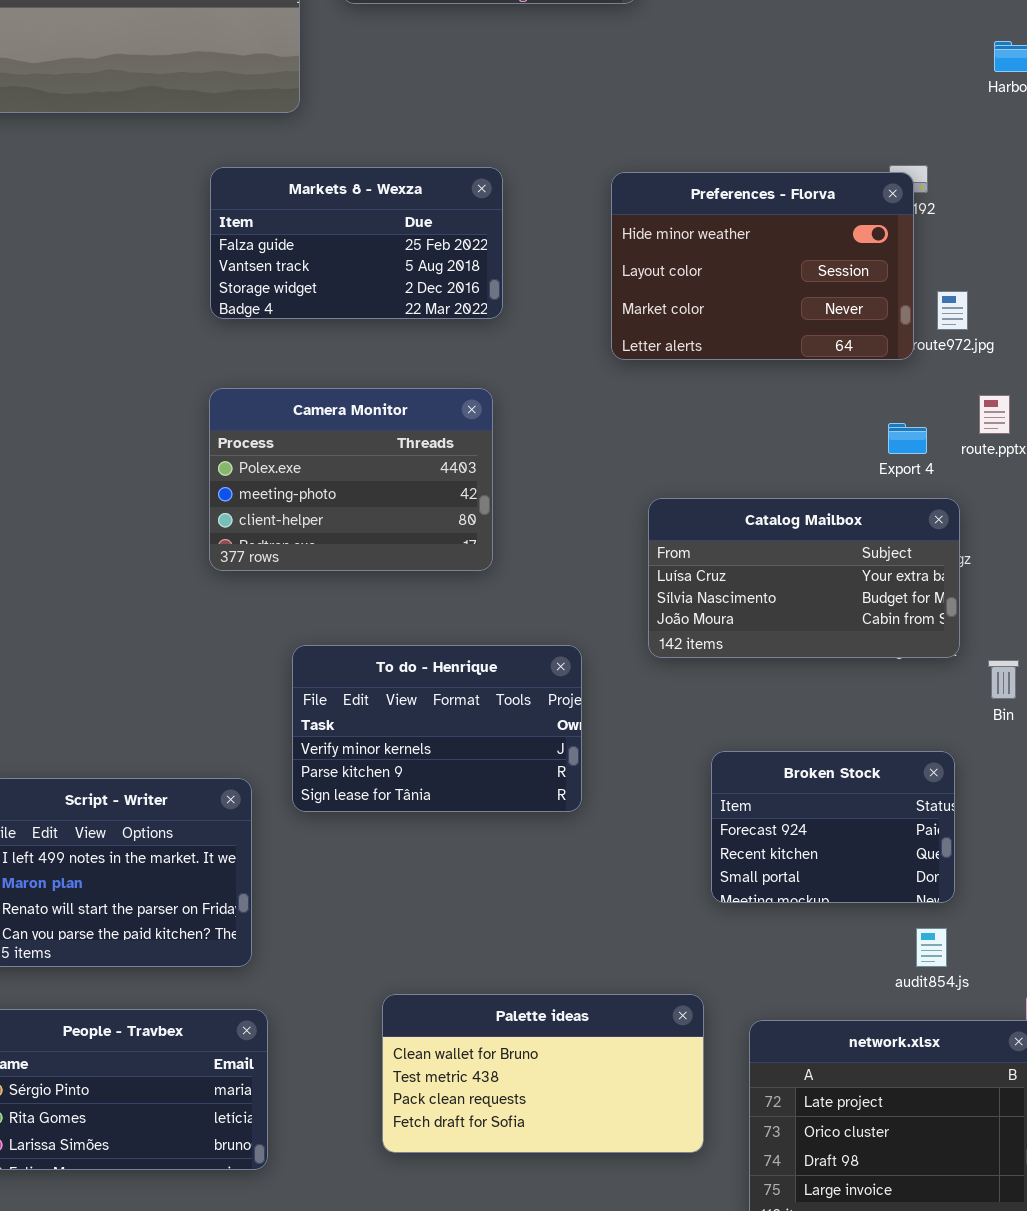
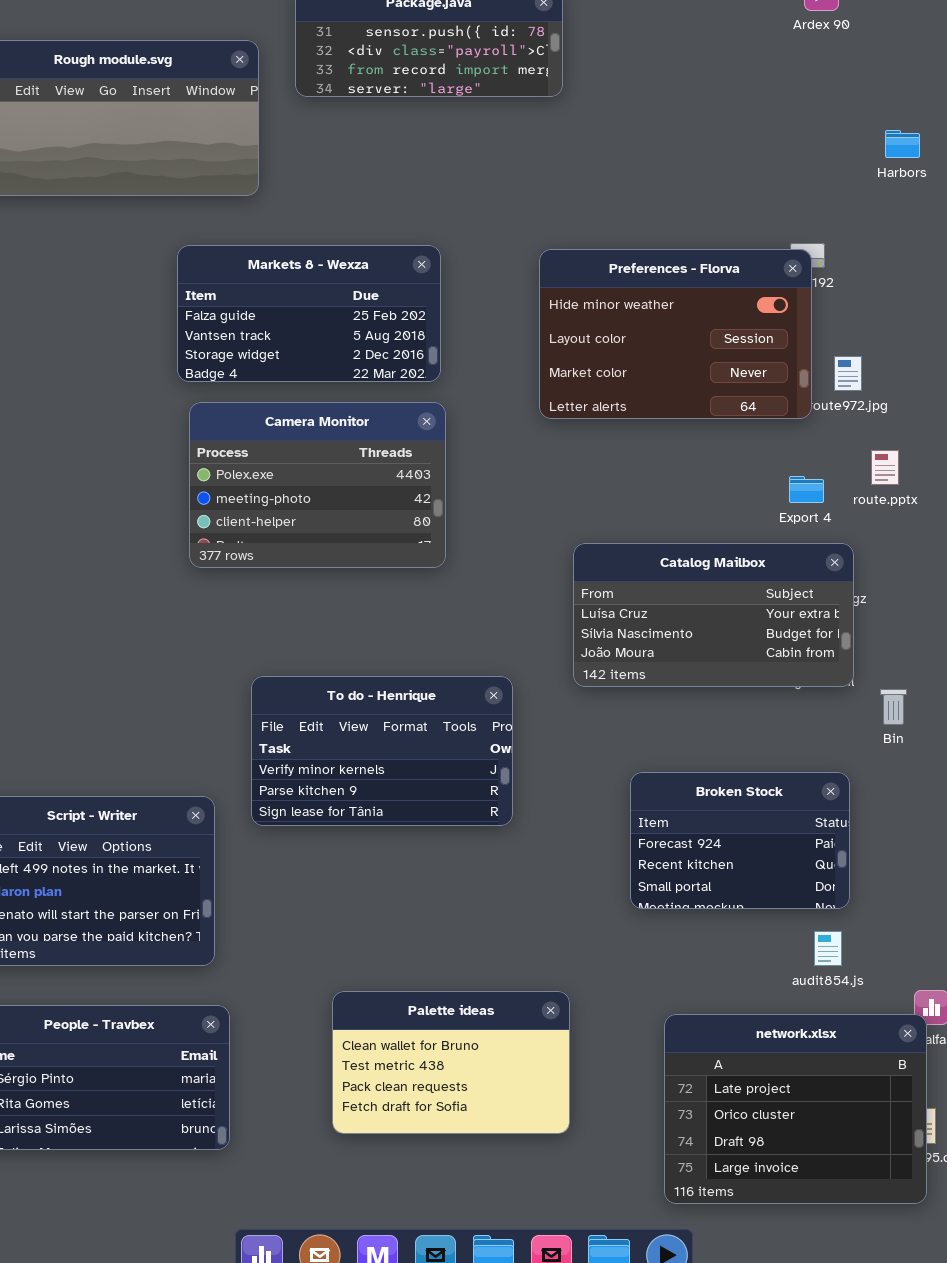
Camera Monitor: [209,388,493,571] -> [189,402,446,568], moved
Palette ideas: [382,994,704,1153] -> [332,991,570,1134], resized

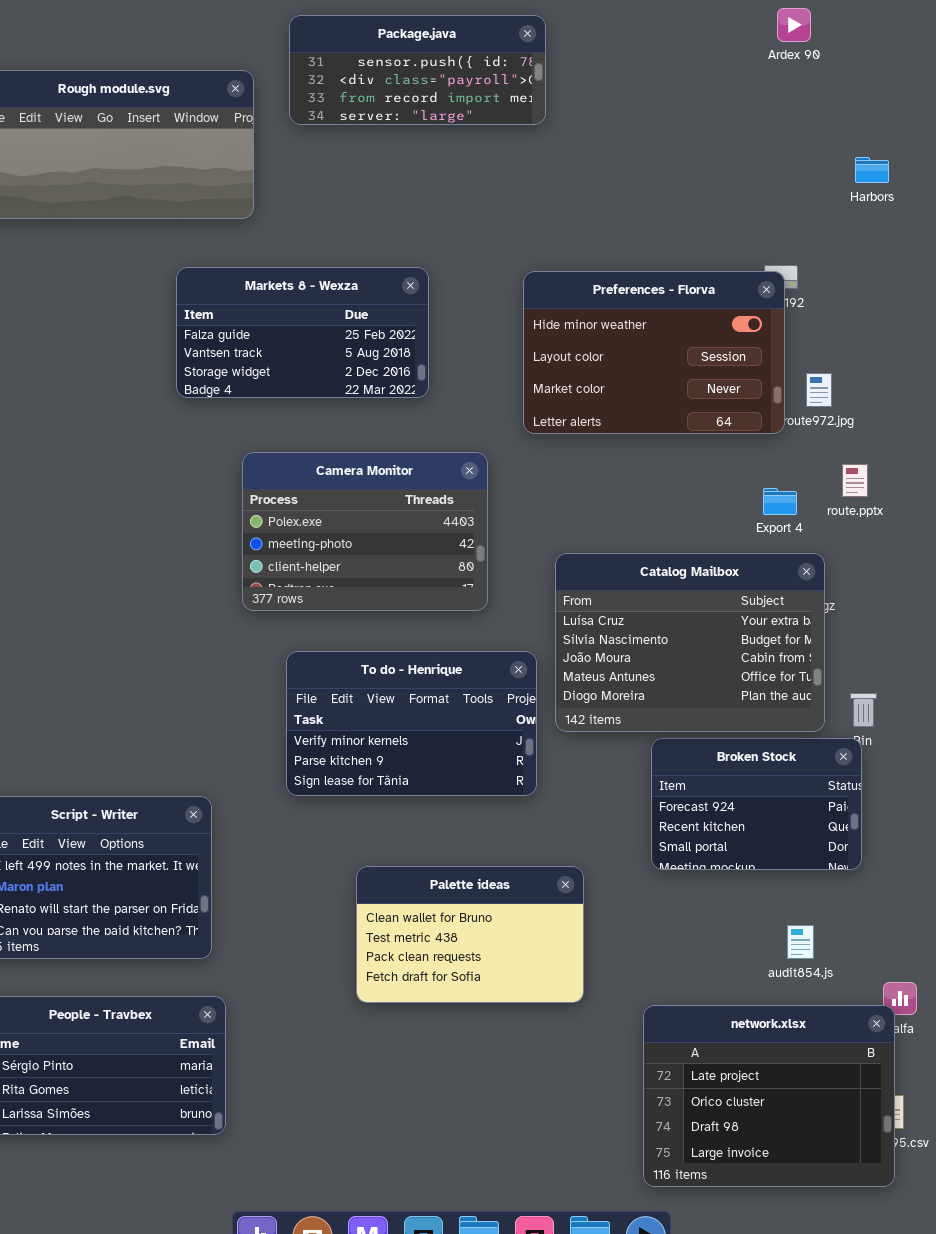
Camera Monitor: [189,402,446,568] -> [242,452,488,611], moved
Catalog Mailbox: [573,543,854,687] -> [555,553,825,732], resized
To do - Henrique: [251,676,513,826] -> [286,651,537,796], moved
Broken Stock: [630,772,850,909] -> [651,738,862,870], moved
Palette ideas: [332,991,570,1134] -> [356,866,584,1003], moved

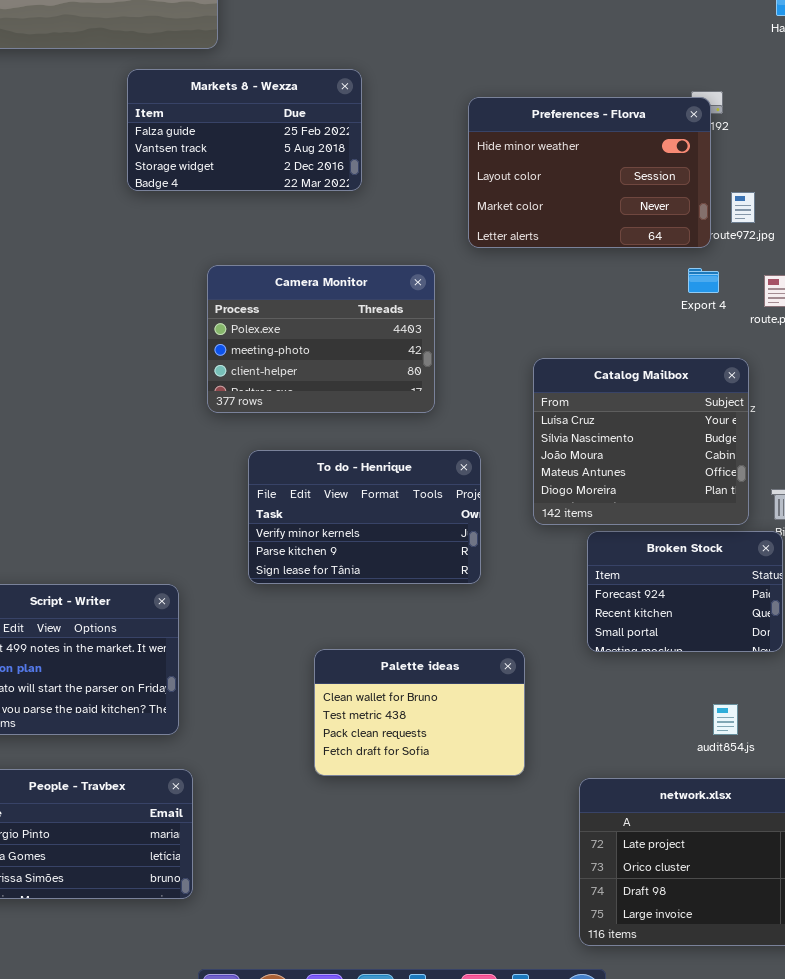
Markets 8 - Wexza: [176,267,429,398] -> [127,69,362,191], moved
Export 4: [763,488,797,515] -> [688,268,719,293], moved
Catalog Mailbox: [555,553,825,732] -> [533,358,749,525], resized

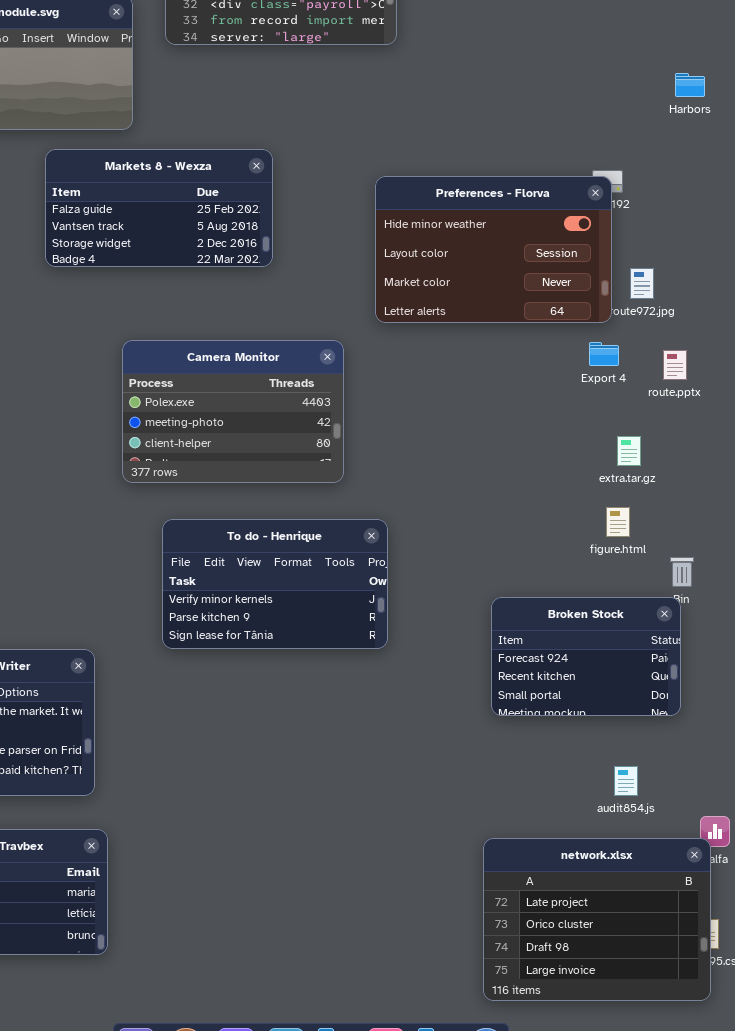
Catalog Mailbox: [533,358,749,525] -> none, closed
Palette ideas: [314,649,525,776] -> none, closed

